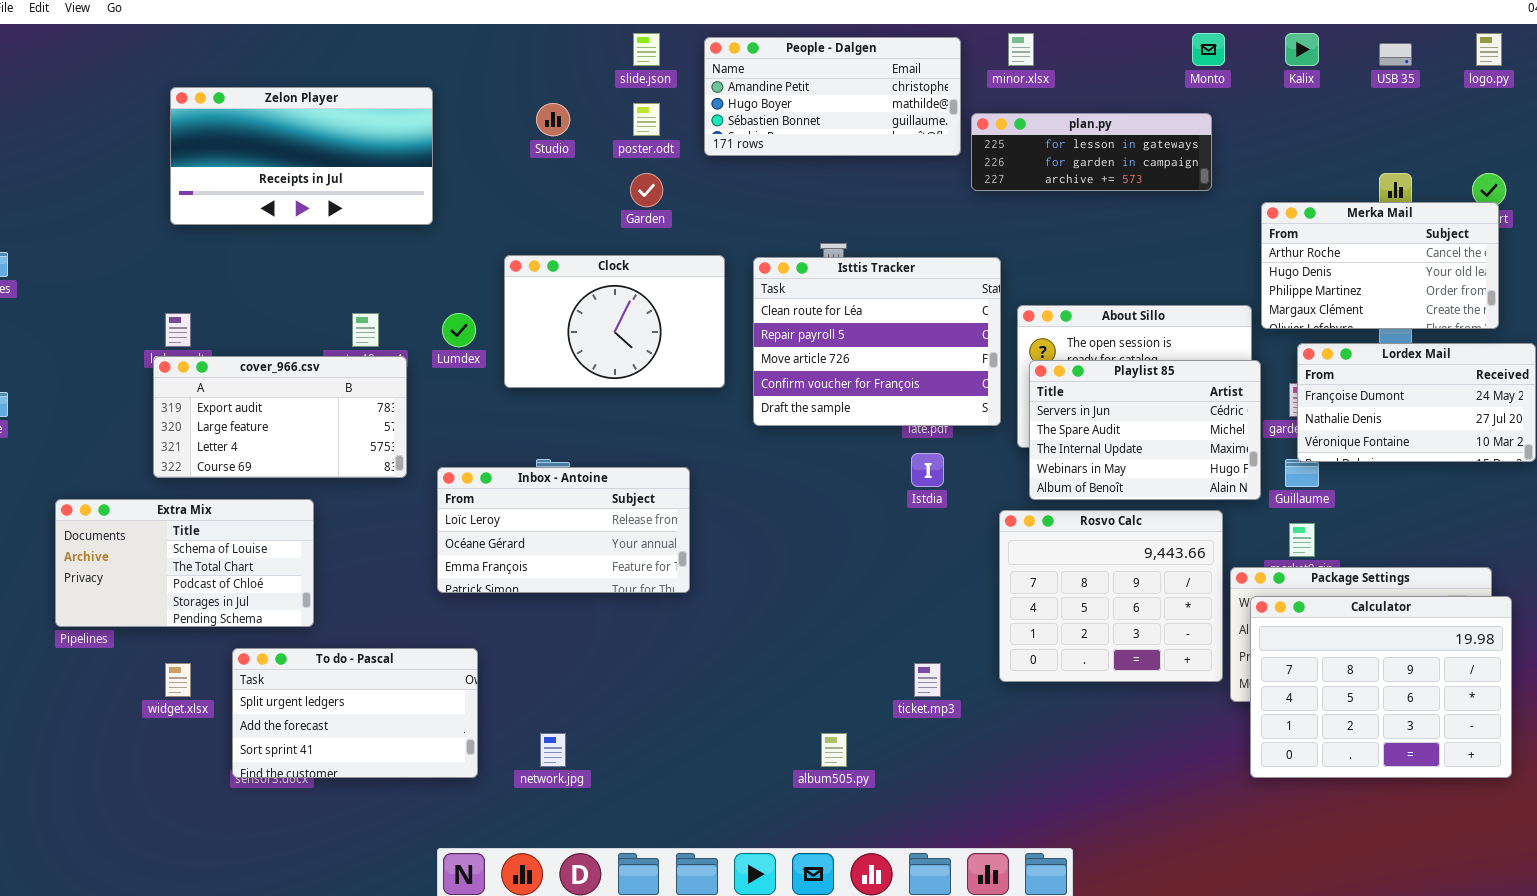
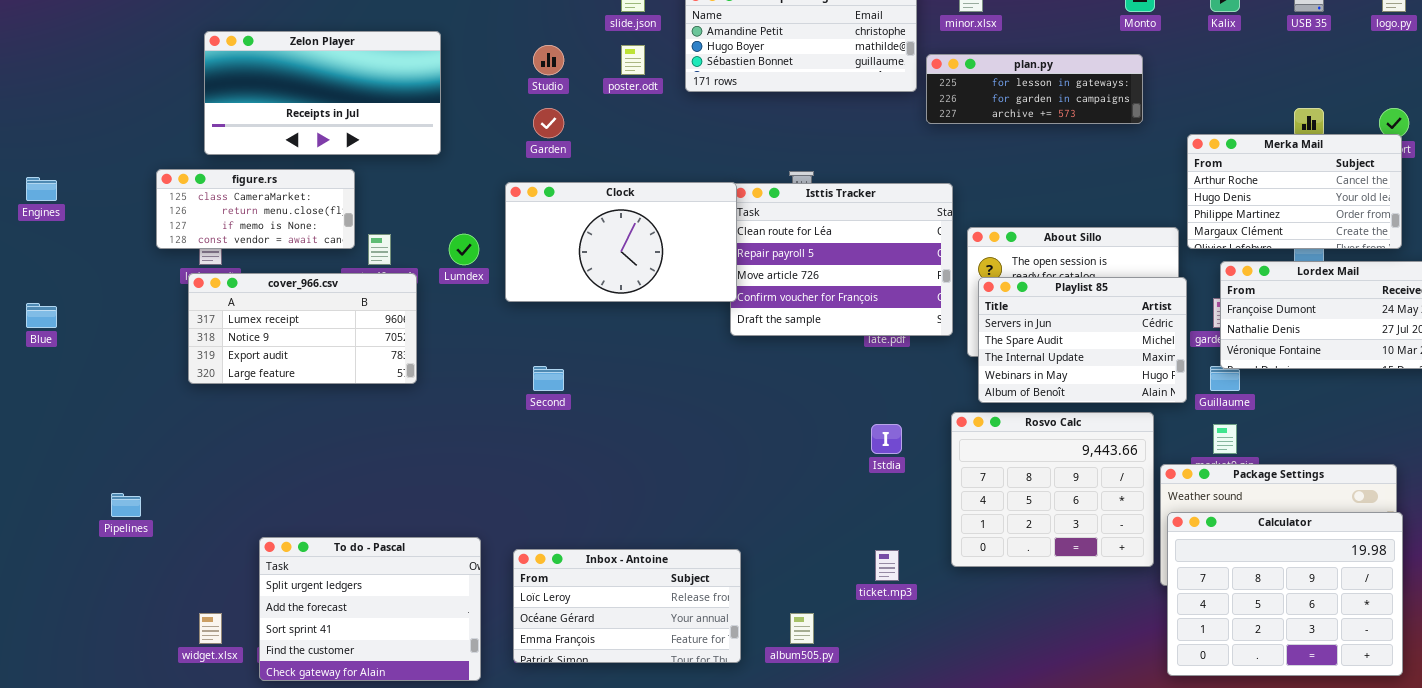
Garden: [630,173,663,207] -> [533,108,564,138], moved
figure.rs: none -> [156,169,355,249], opened
Clock: [504,255,725,388] -> [505,182,737,302], resized
cover_966.csv: [153,356,407,478] -> [188,273,417,384], scrolled up 2 rows
Istdia: [911,453,944,487] -> [871,424,902,454], moved
Inbox - Antoine: [437,467,690,593] -> [513,549,741,663], moved
Extra Mix: [55,499,314,627] -> none, closed
Calculator: [1250,596,1512,778] -> [1167,512,1403,676], moved
To do - Pascal: [232,648,478,778] -> [259,537,481,681], resized
widget.xlsx: [165,663,191,697] -> [199,613,222,644], moved

